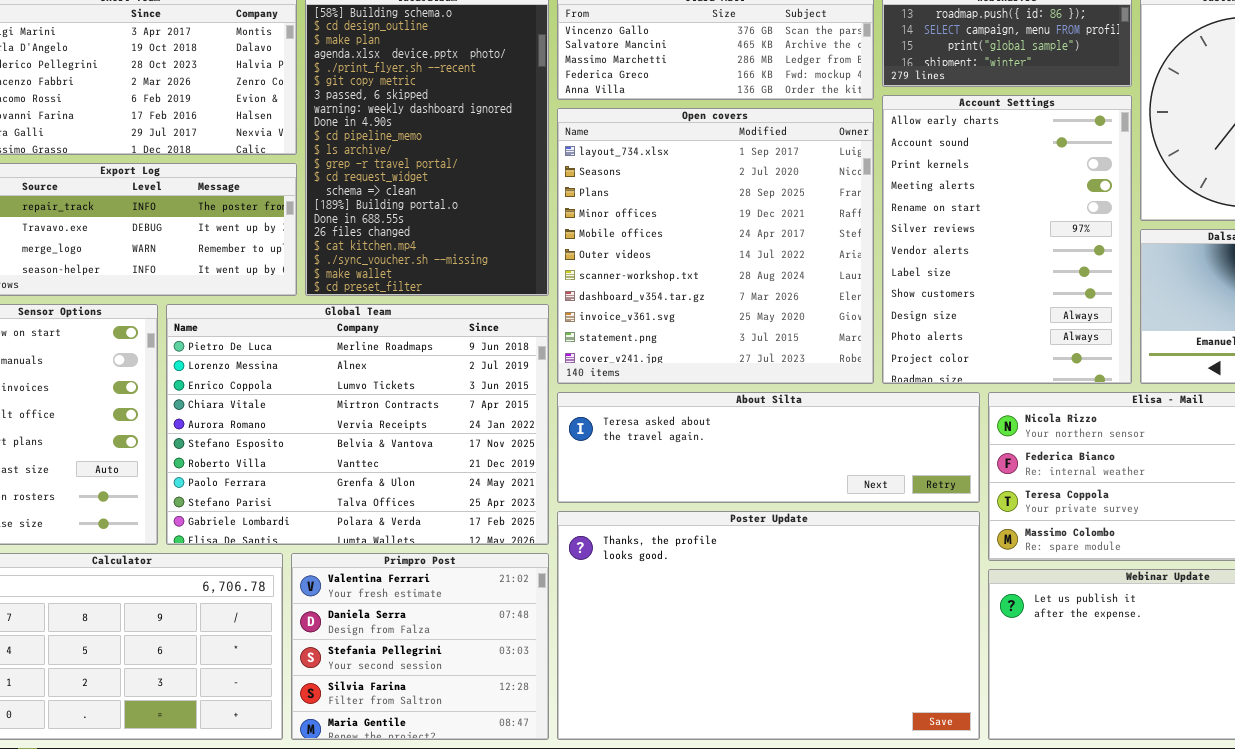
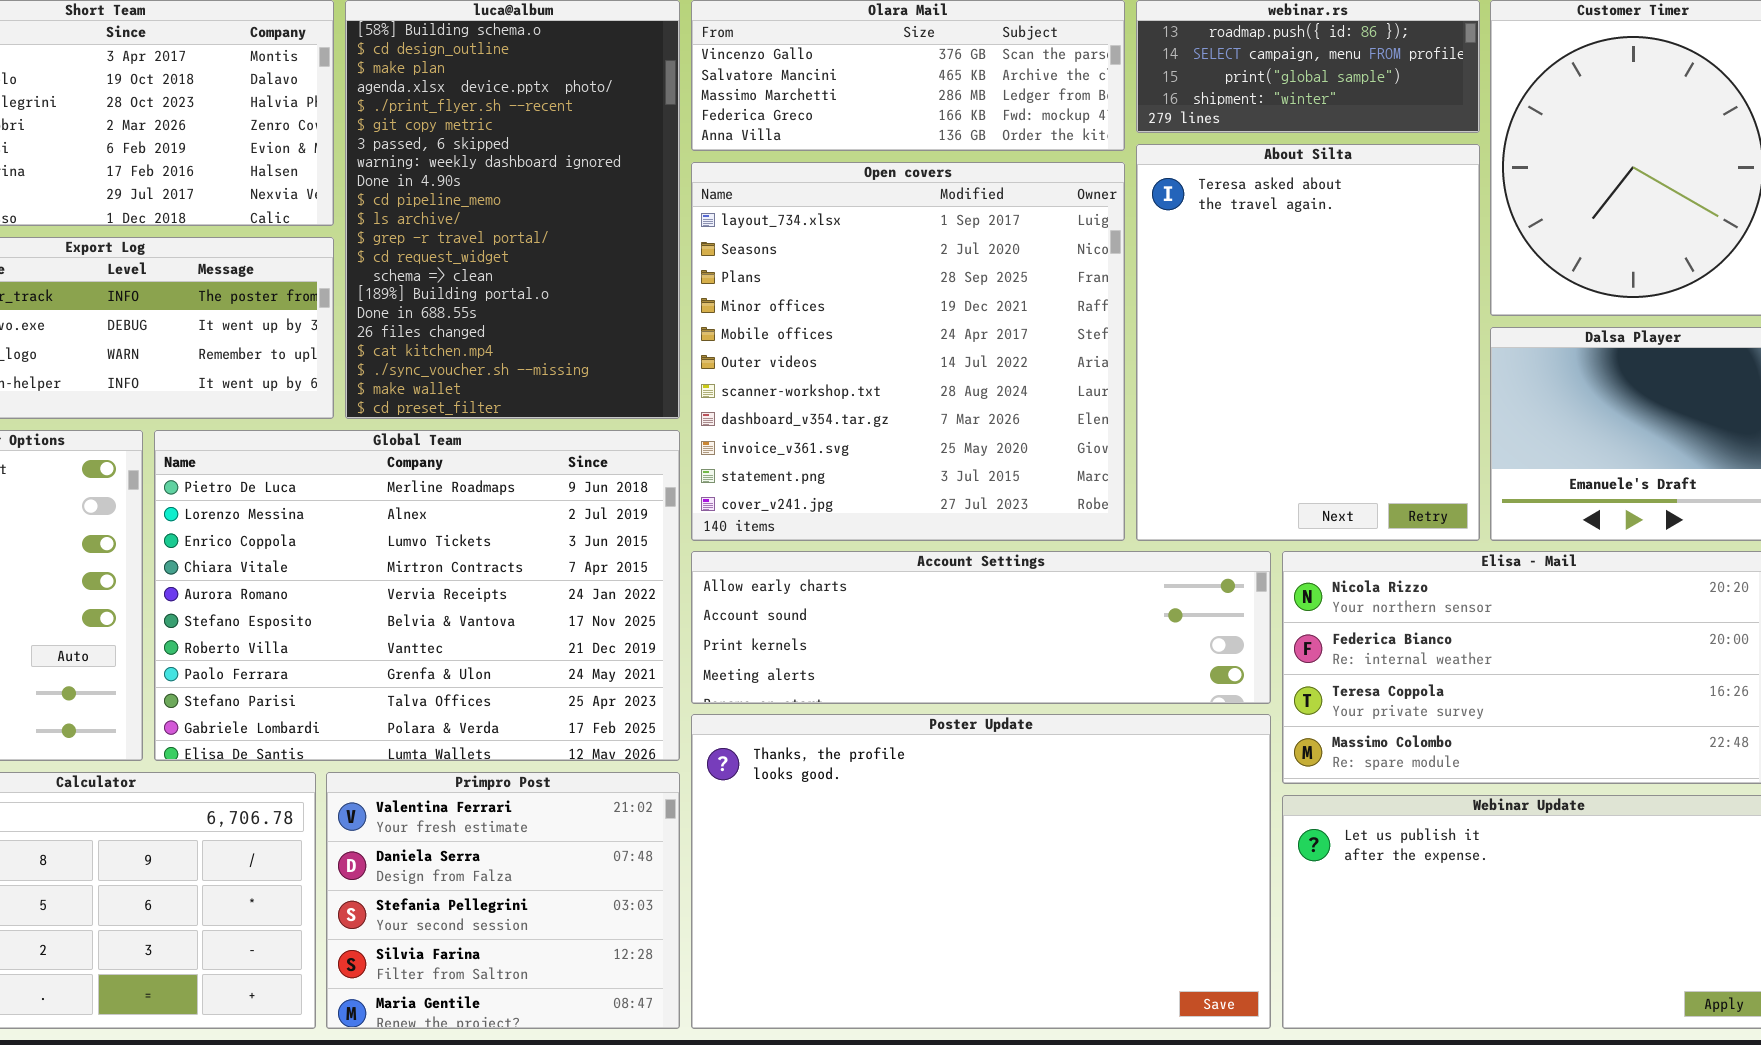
Account Settings: [882,95,1132,384] -> [691,551,1271,704], moved, resized
About Silta: [557,392,980,503] -> [1136,144,1480,541], moved, resized

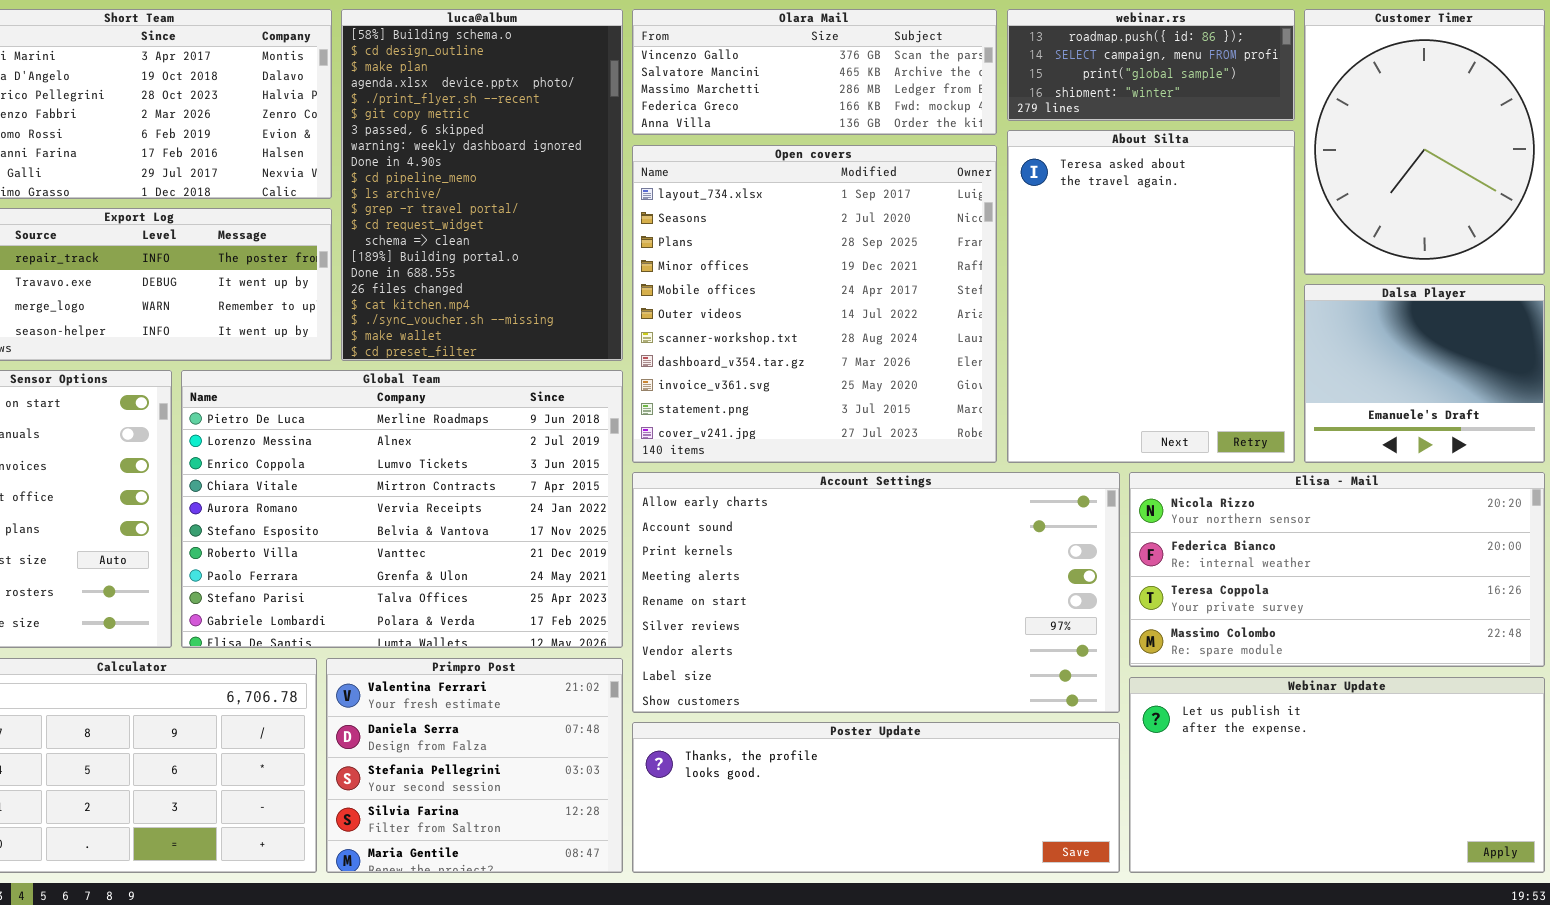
Account Settings: [691,551,1271,704] -> [632,472,1120,713], resized
Poster Update: [691,714,1271,1029] -> [632,722,1120,873], resized

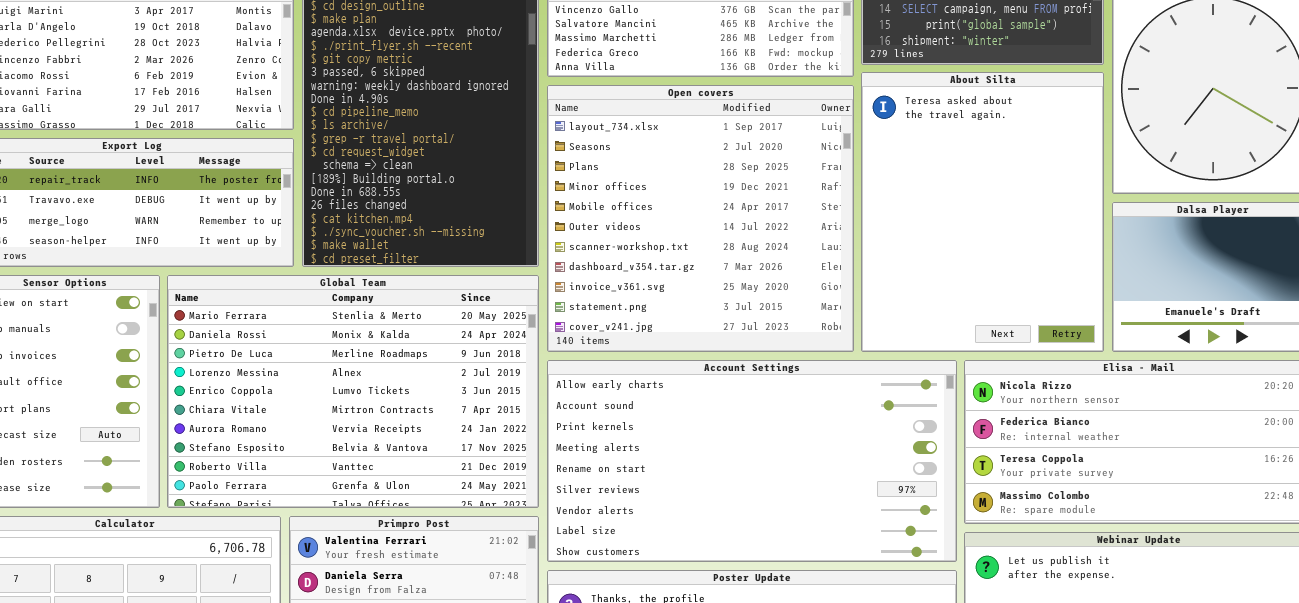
Global Team: [181,370,623,648] -> [167,275,539,508], scrolled up 2 rows

